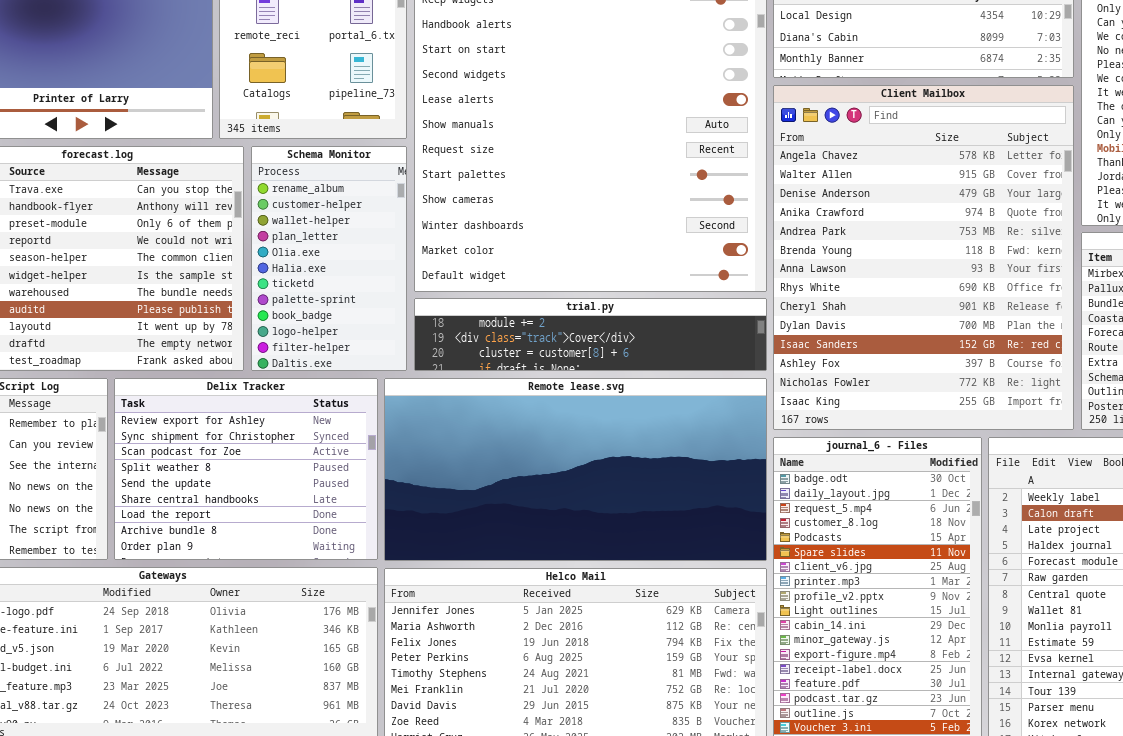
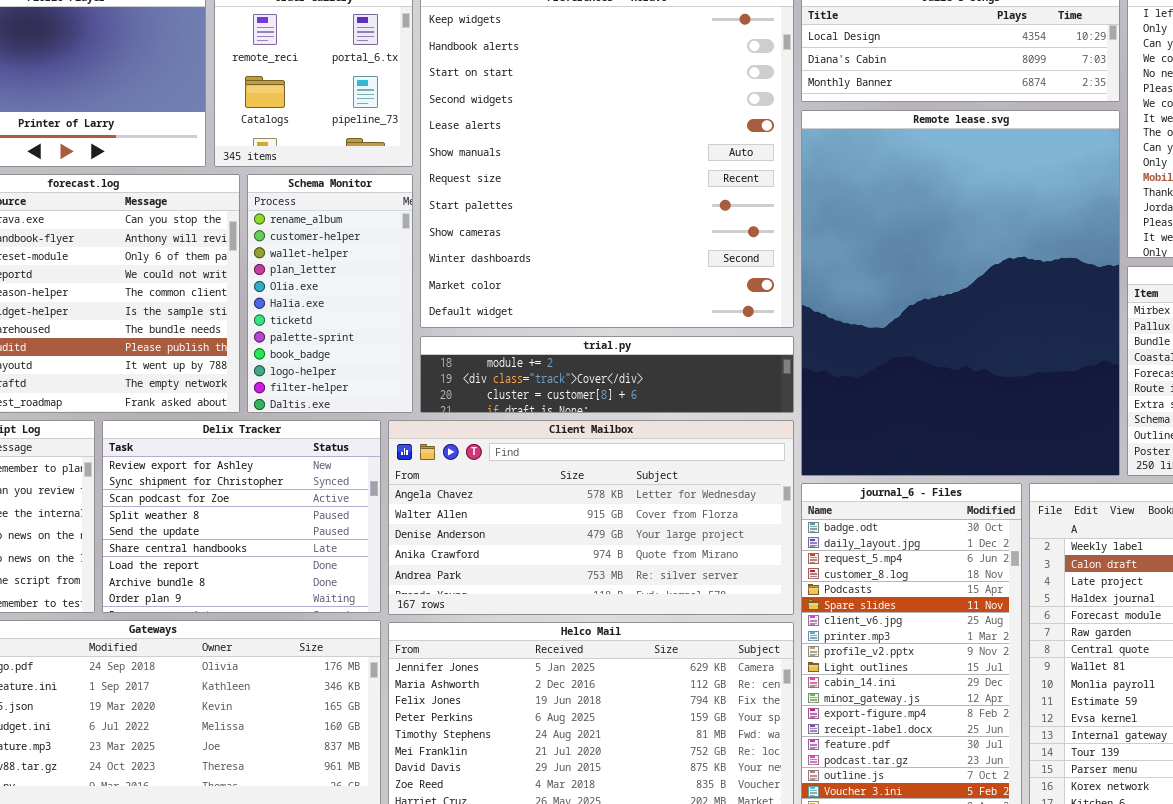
Client Mailbox: [773,85,1074,430] -> [388,420,794,615], moved, resized
Remote lease.svg: [384,378,767,561] -> [801,110,1120,476], moved, resized

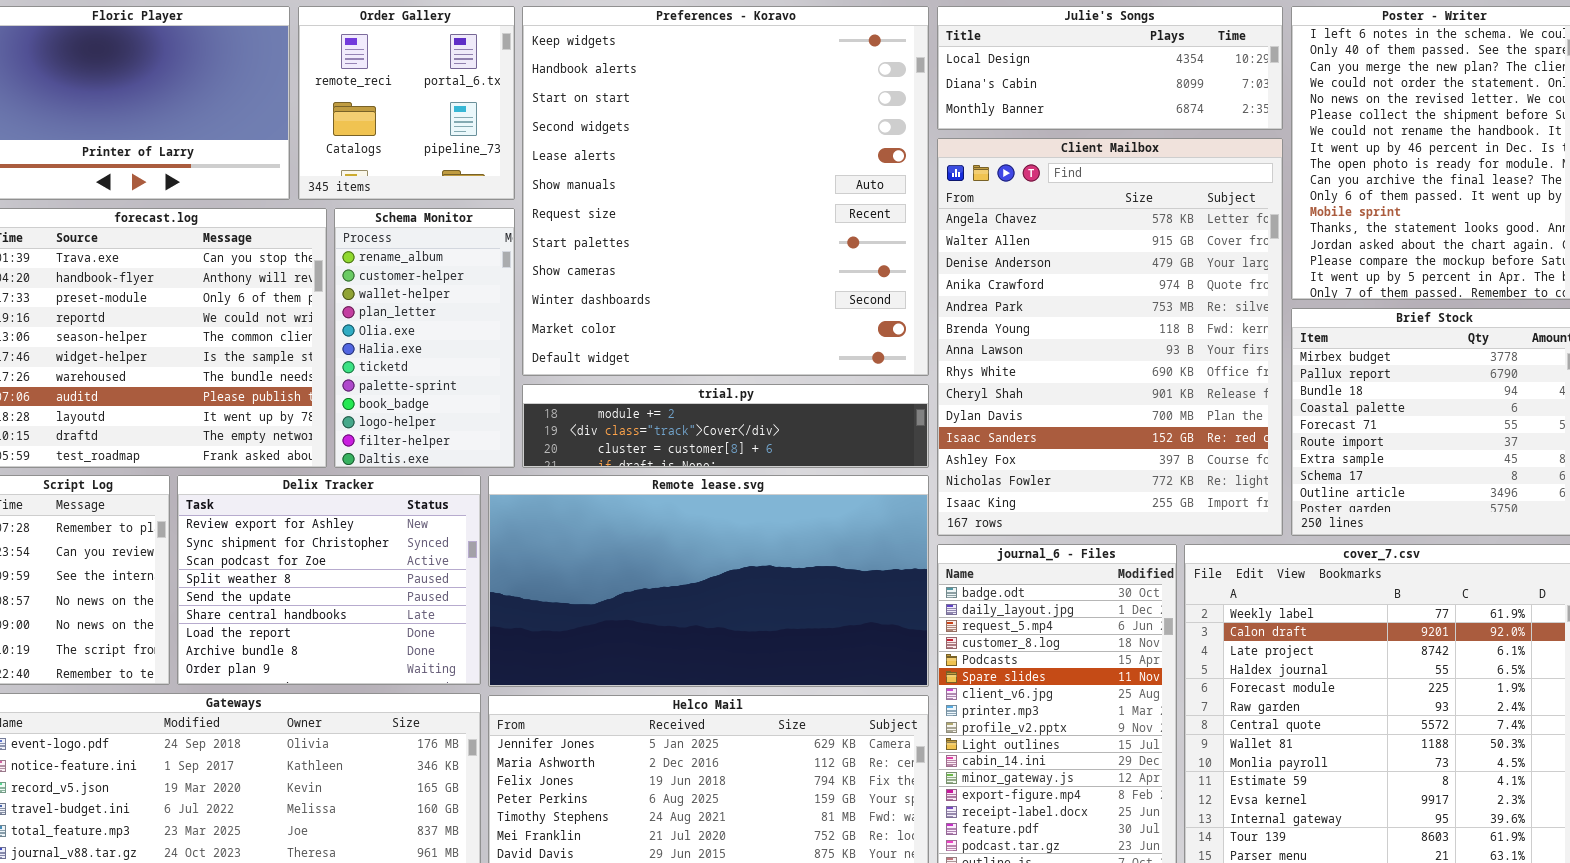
Remote lease.svg: [801,110,1120,476] -> [488,475,929,687], moved, resized
Client Mailbox: [388,420,794,615] -> [937,138,1283,536], moved, resized

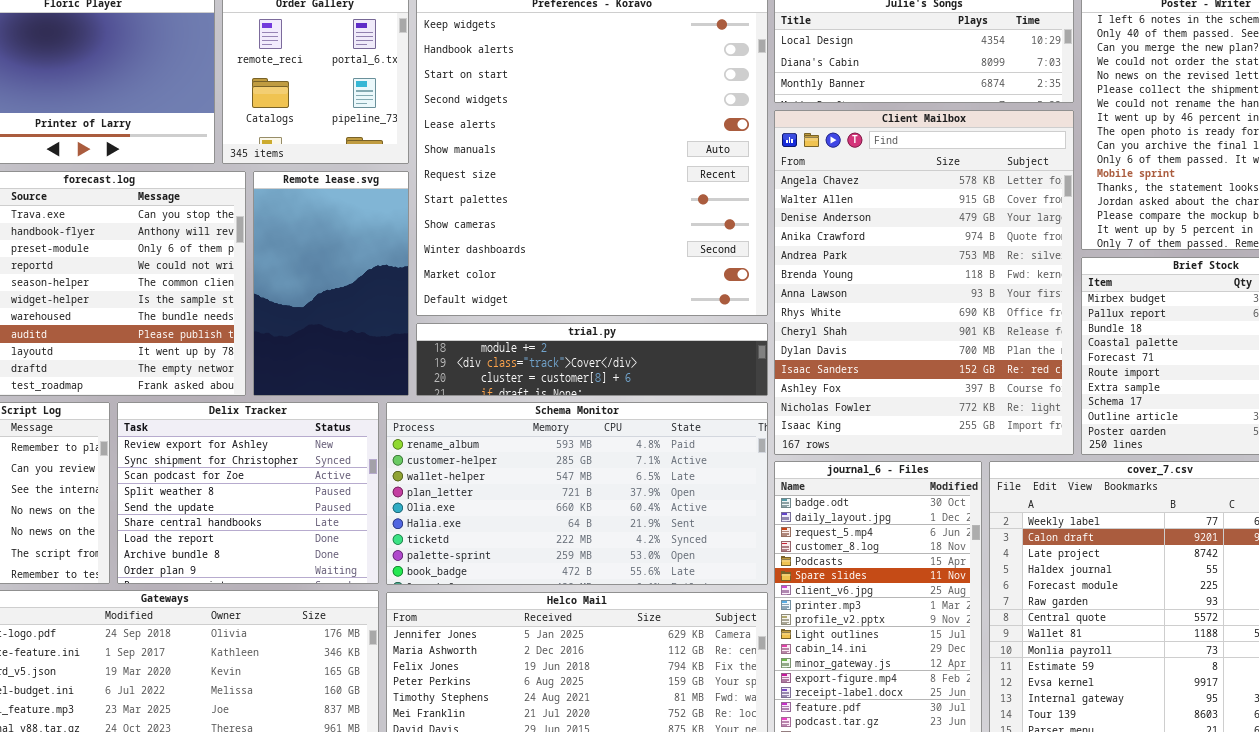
Schema Monitor: [334,208,515,468] -> [386,402,768,585], moved, resized
Remote lease.svg: [488,475,929,687] -> [253,171,409,396], moved, resized

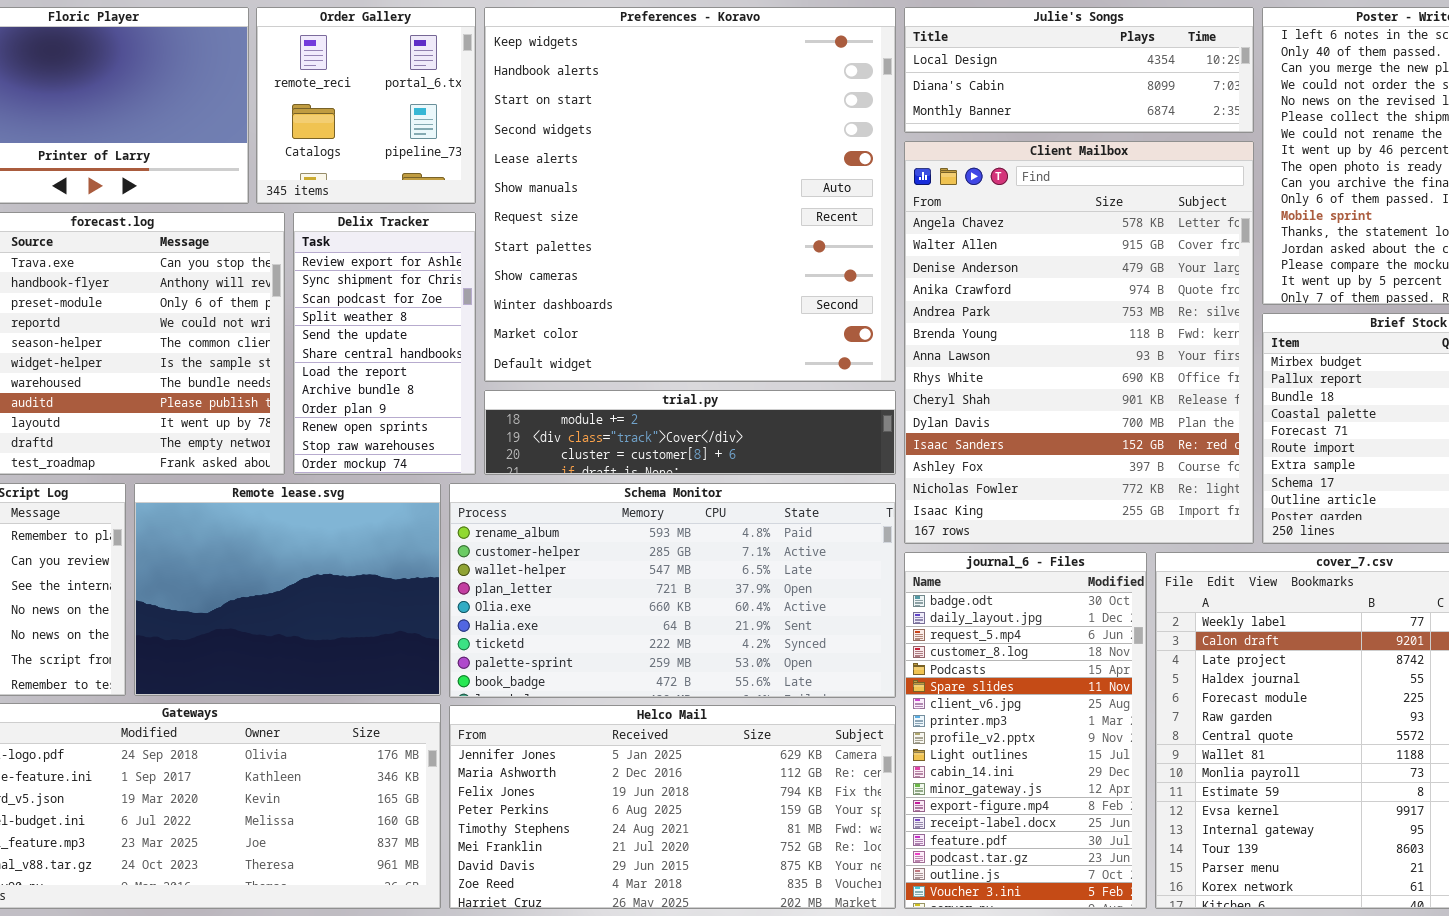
Remote lease.svg: [253,171,409,396] -> [134,483,441,696], moved, resized
Delix Tracker: [117,402,379,584] -> [293,212,476,475], moved, resized

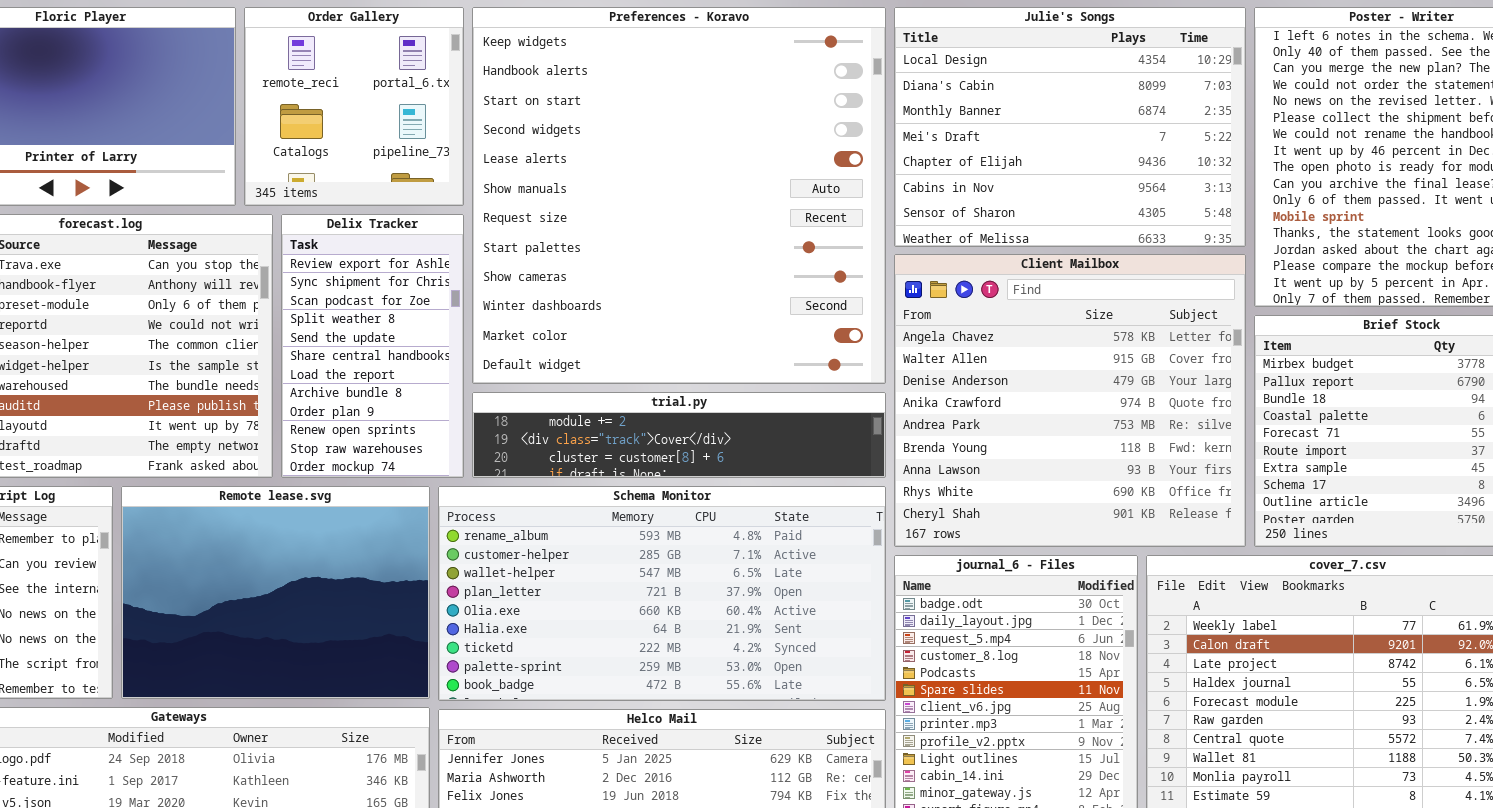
Julie's Songs: [904,7,1254,133] -> [894,7,1246,247], resized
Client Mailbox: [904,141,1254,544] -> [894,254,1246,547], resized

